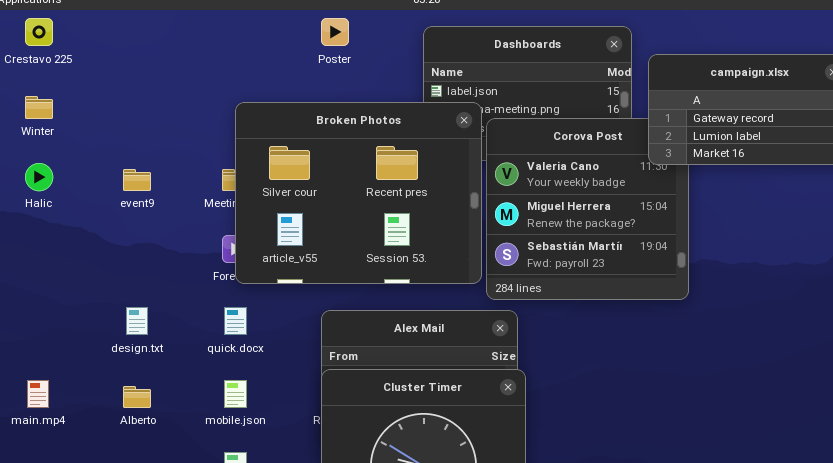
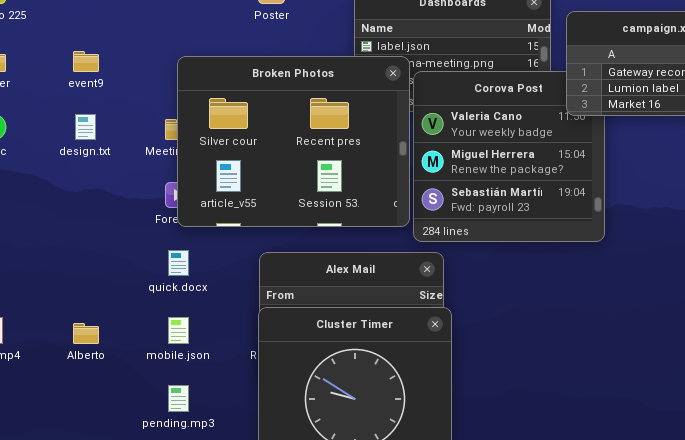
event9: [123,169,151,191] -> [73,51,99,72], moved
design.txt: [126,307,148,335] -> [75,114,96,140], moved

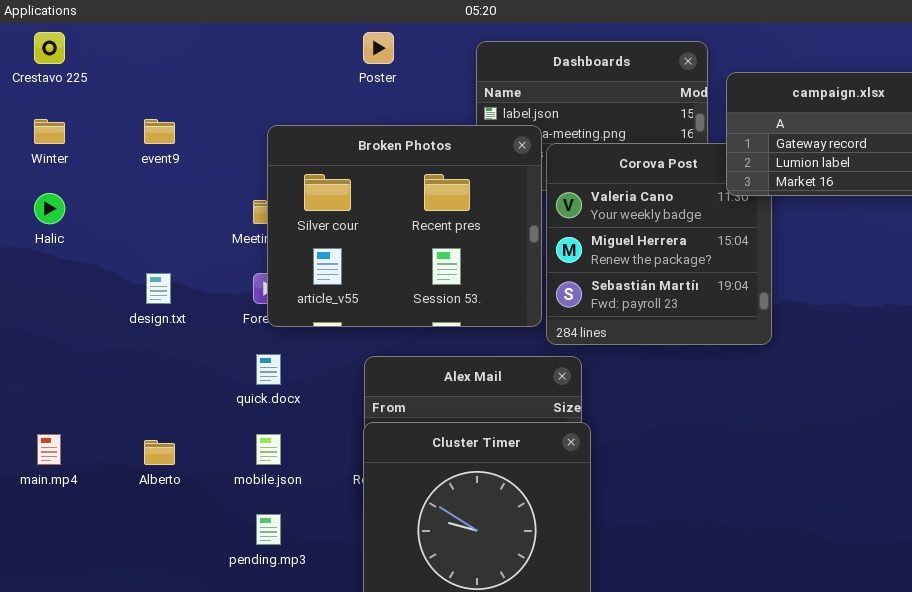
design.txt: [75,114,96,140] -> [146,273,171,304], moved

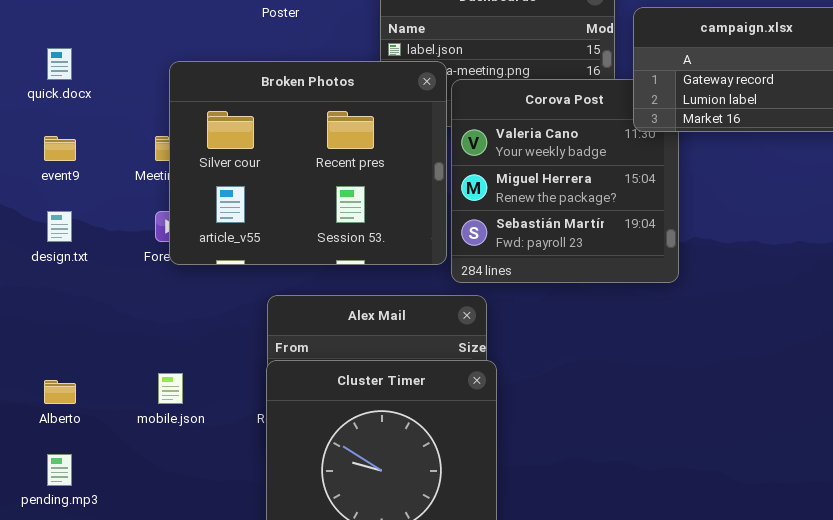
event9: [144,119,175,144] -> [44,136,76,161], moved
quick.docx: [256,354,281,385] -> [47,48,72,80], moved
pending.mp3: [256,514,281,545] -> [47,454,72,486], moved

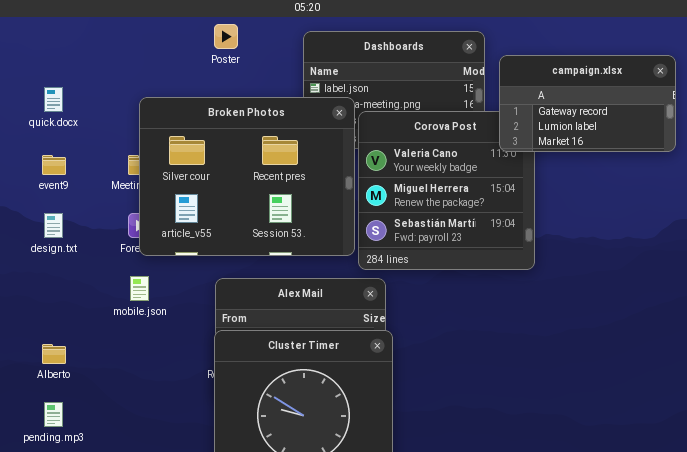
mobile.json: [158,373,183,404] -> [130,276,149,301], moved

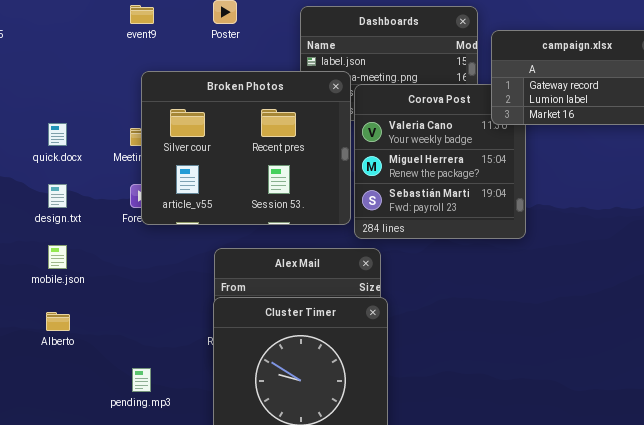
quick.docx: [44,87,63,112] -> [48,123,67,146], moved
event9: [42,155,66,175] -> [130,5,154,24], moved
mobile.json: [130,276,149,301] -> [48,245,67,269], moved
pending.mp3: [44,402,63,427] -> [132,368,151,392], moved

